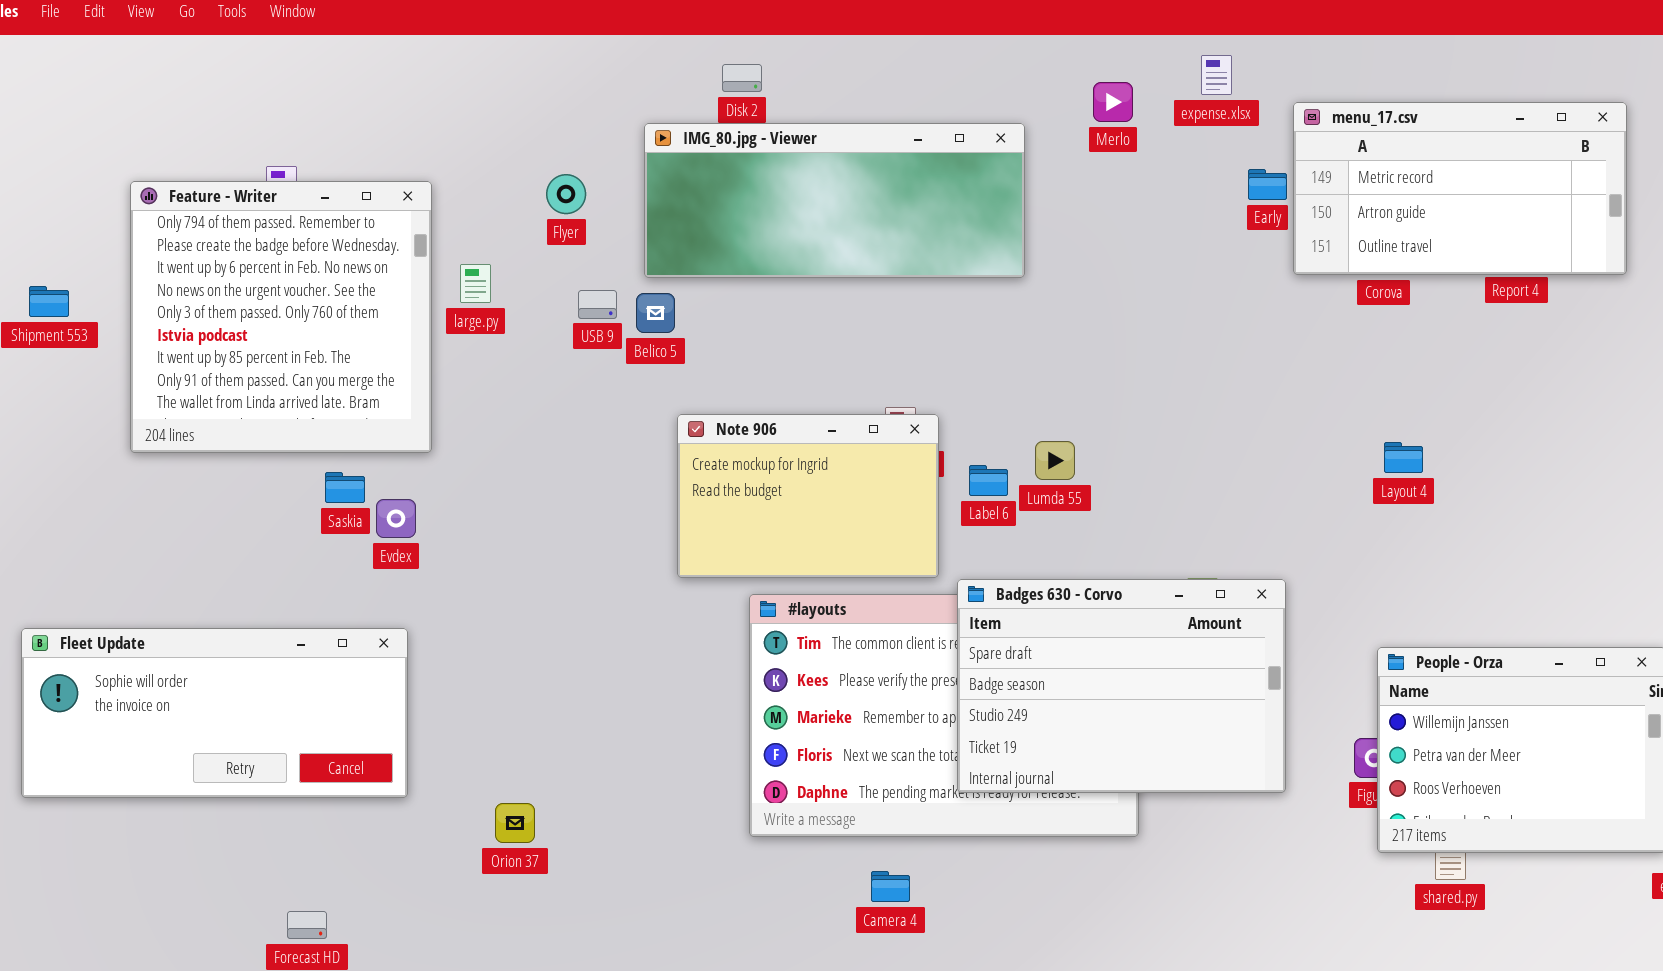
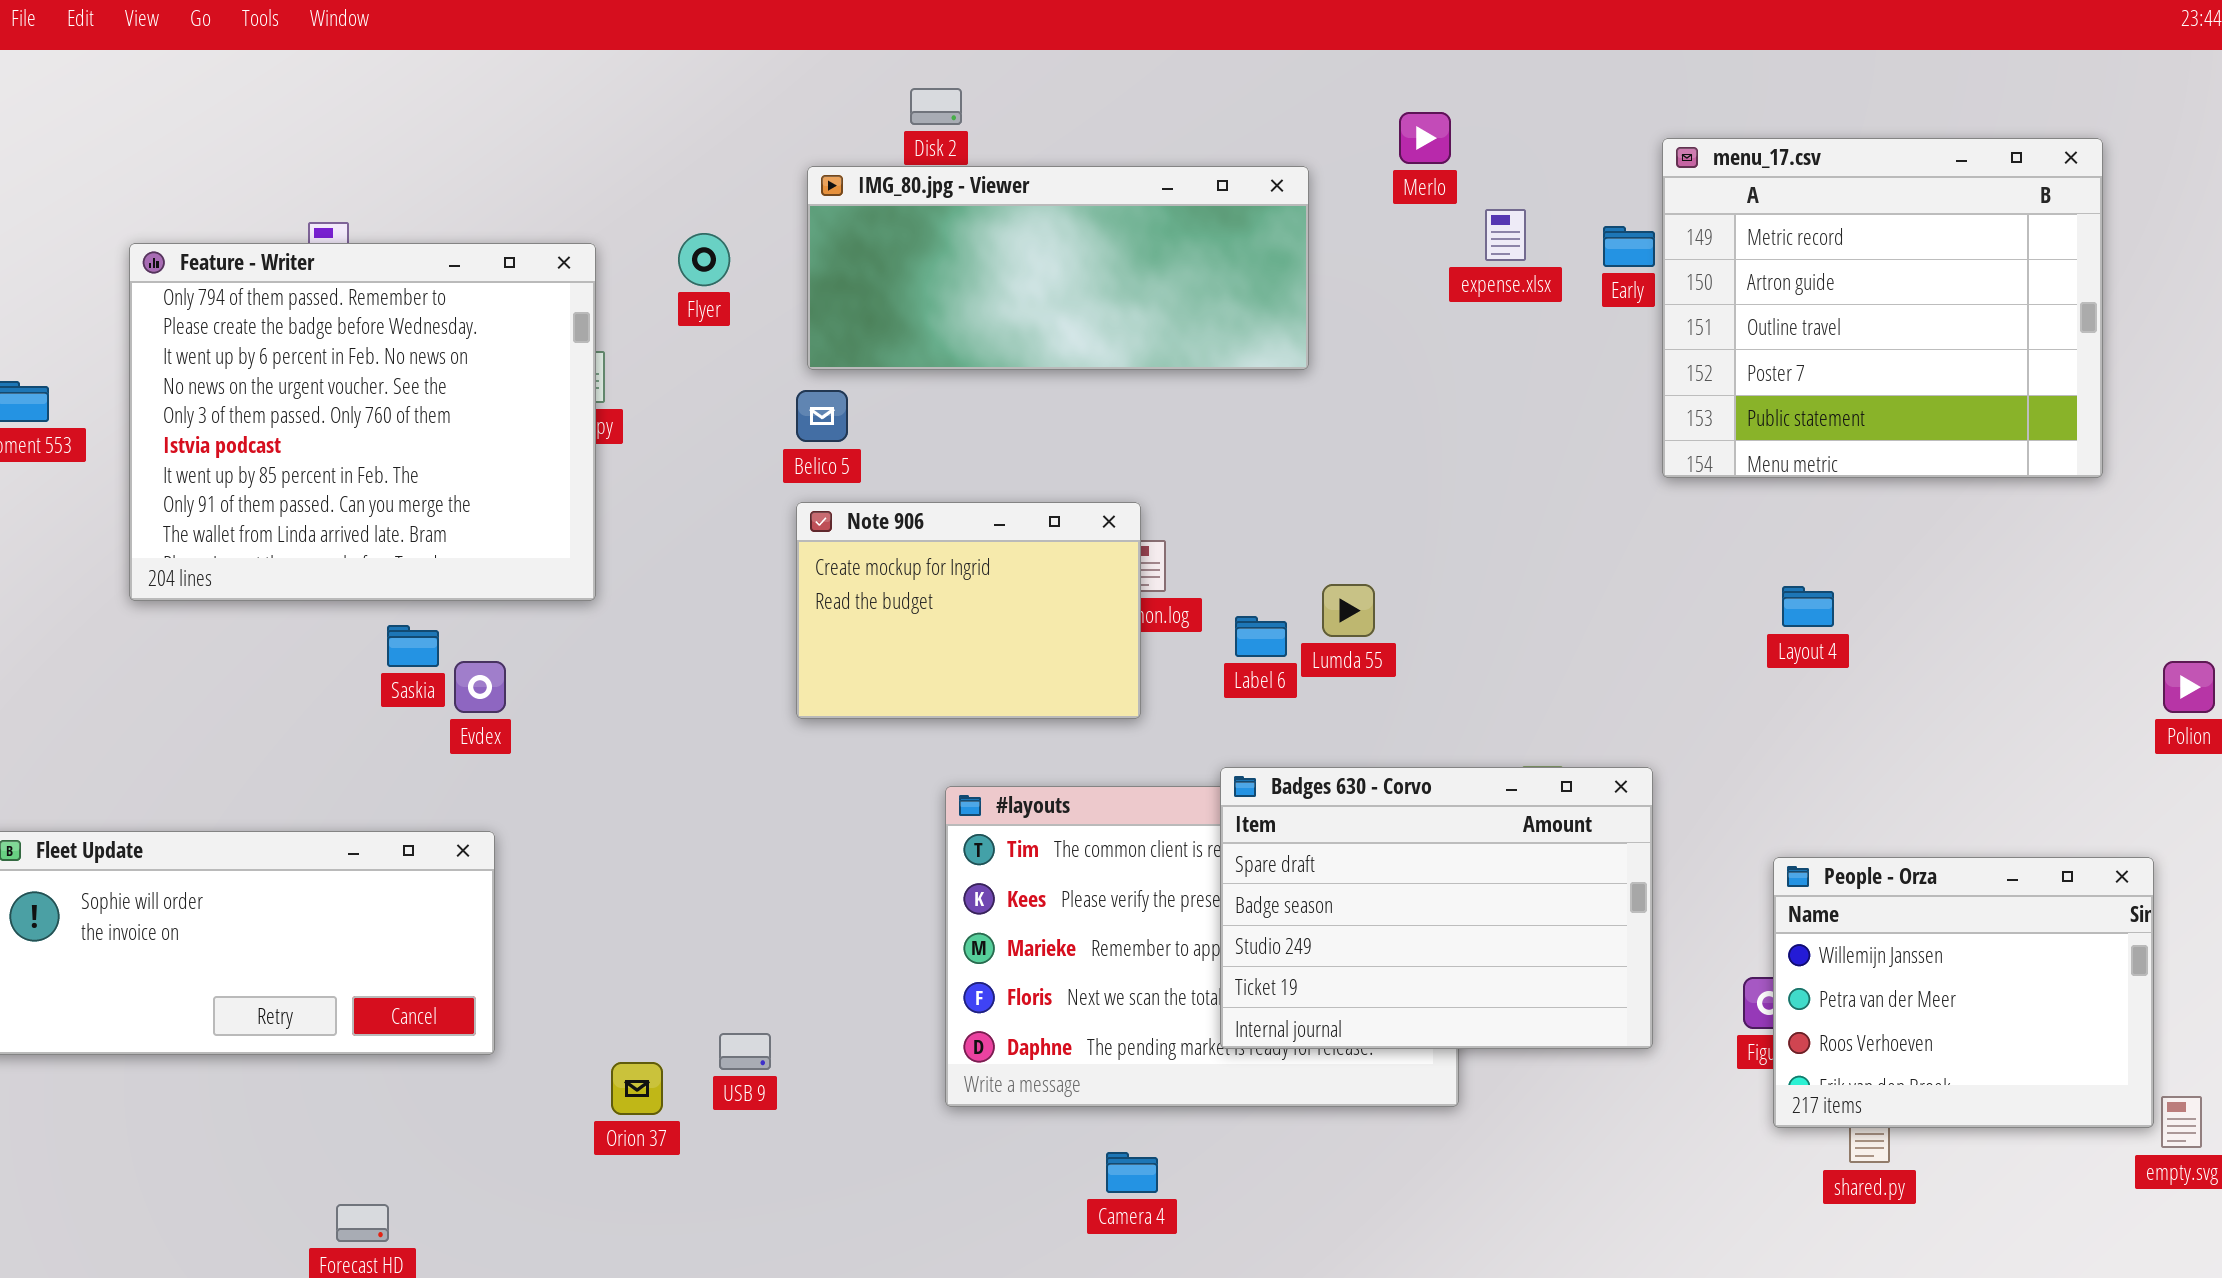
expense.xlsx: [1201,55,1232,95] -> [1485,209,1526,261], moved
menu_17.csv: [1293,102,1627,275] -> [1662,138,2103,478], resized
Feature - Writer: [130,181,432,453] -> [129,243,596,601], resized
USB 9: [578,290,617,319] -> [719,1033,771,1070], moved
Note 906: [677,414,939,578] -> [796,502,1141,719], moved

